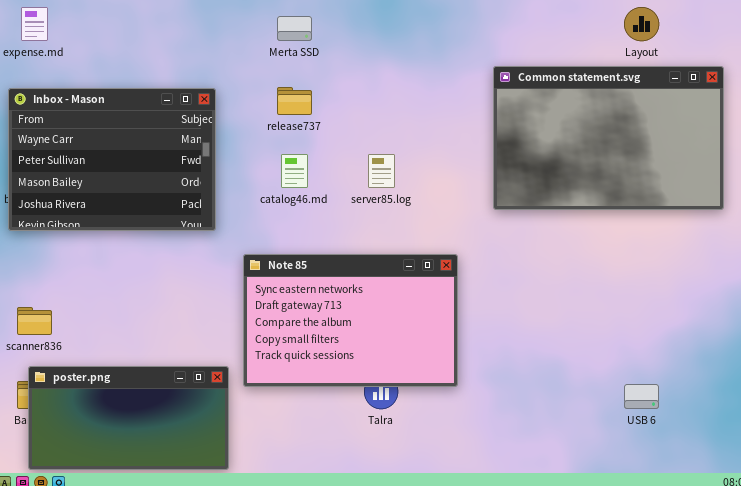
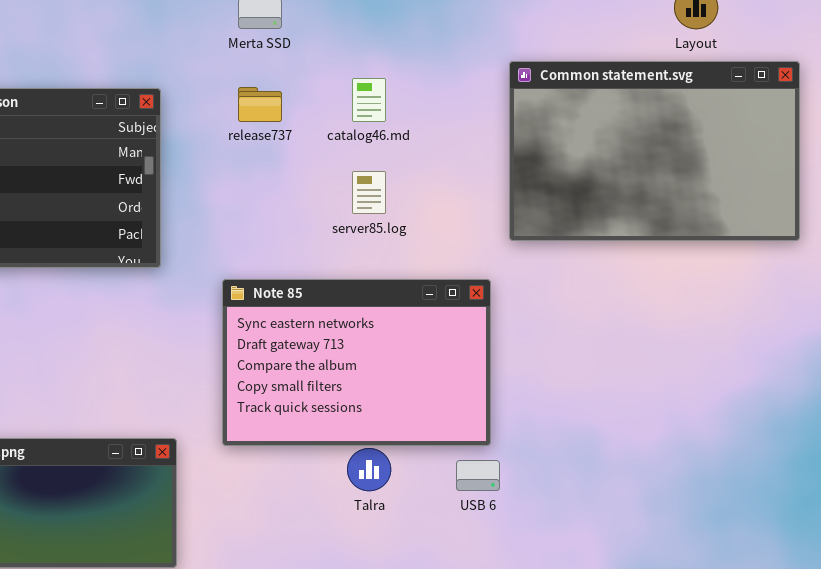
catalog46.md: [281,154,308,188] -> [352,78,386,122], moved
Note 85: [243,254,458,387] -> [222,279,491,446], moved
USB 6: [624,384,659,409] -> [456,460,500,491], moved

